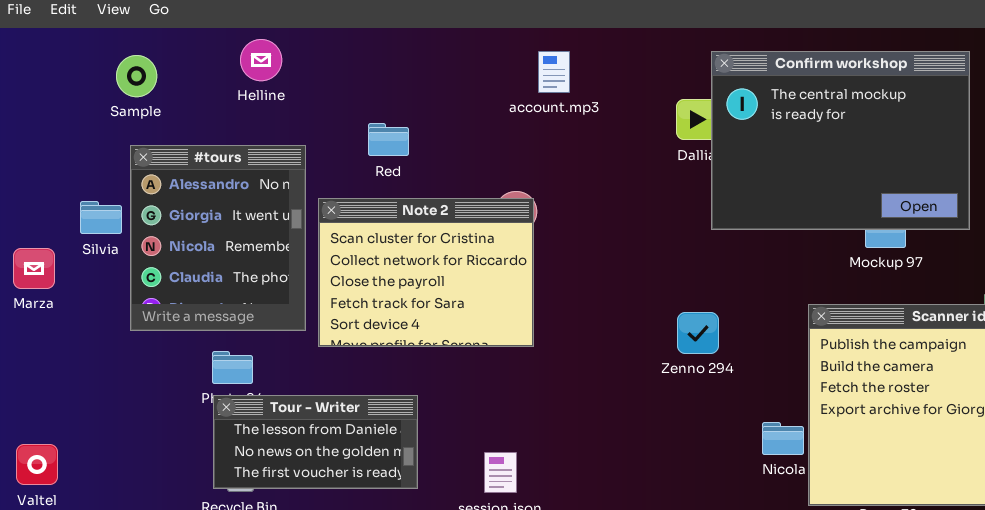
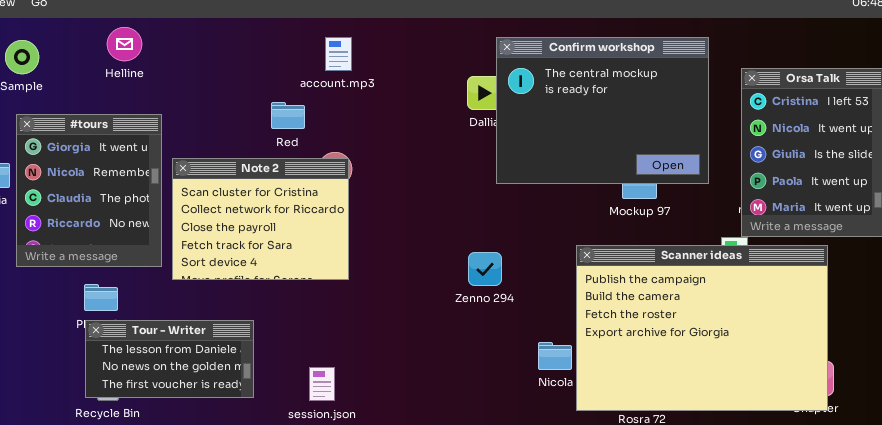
account.mp3: [538,51,570,93] -> [325,37,352,71], moved
Red: [368,123,409,156] -> [271,102,305,129], moved
#tours: [130,145,306,331] -> [16,114,162,267], scrolled down 1 row

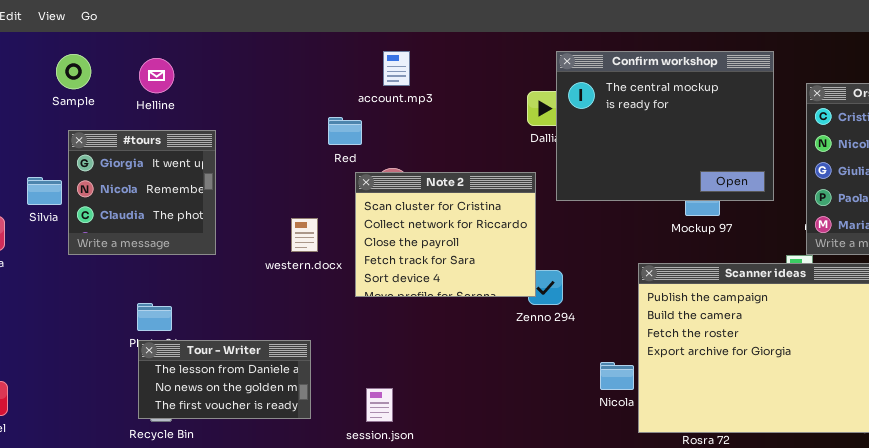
Helline: [107,27,142,61] -> [139,58,174,93], moved
#tours: [16,114,162,267] -> [68,130,216,255], resized
Note 2: [172,158,349,280] -> [355,172,536,297], moved

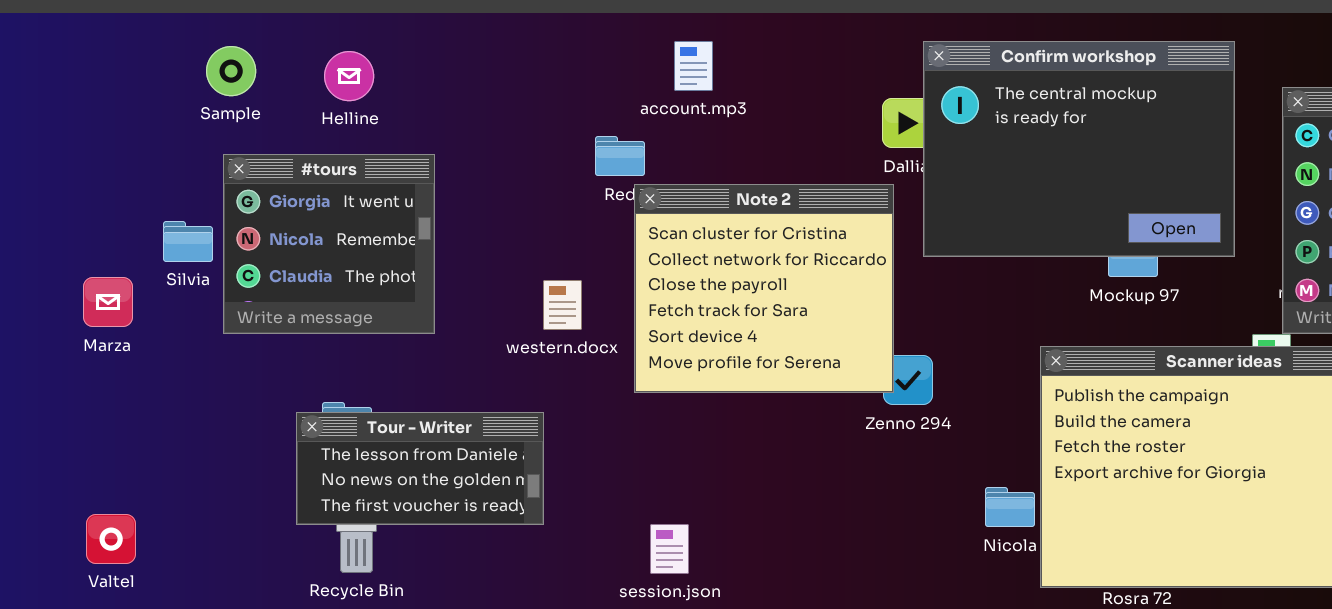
Note 2: [355,172,536,297] -> [634,184,894,393], resized
Tour - Writer: [138,340,311,419] -> [296,412,544,525], moved

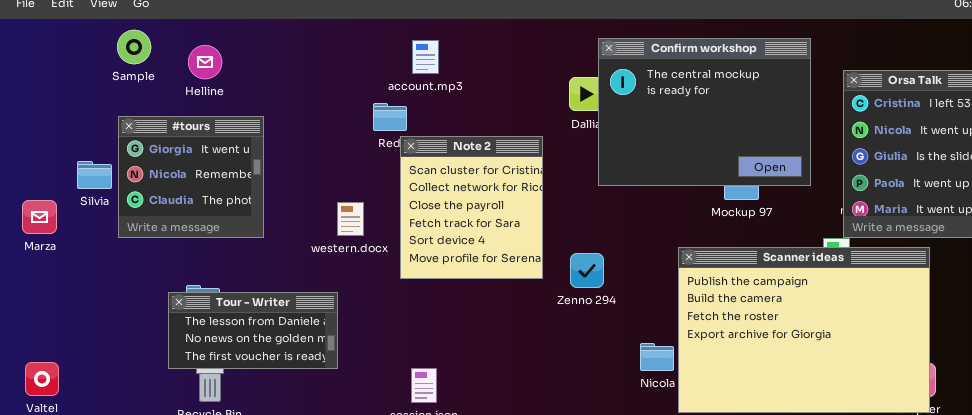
account.mp3: [674,41,713,91] -> [412,40,439,74], moved
Sample: [206,46,256,96] -> [117,30,151,64], moved
Note 2: [634,184,894,393] -> [400,136,543,279], resized

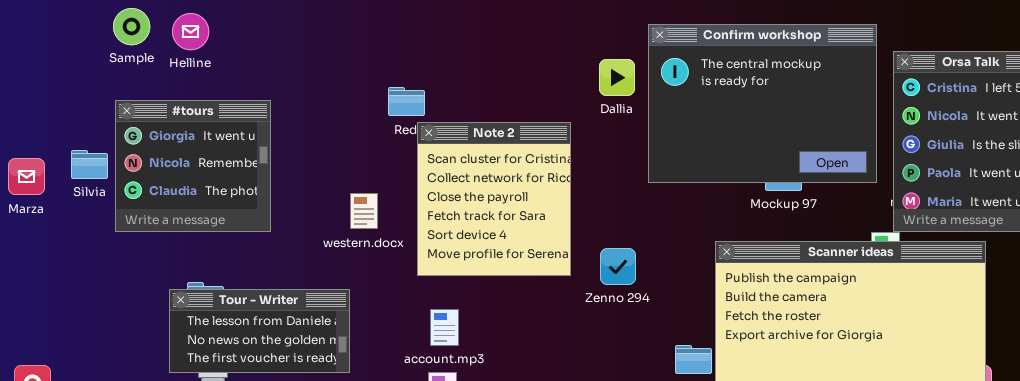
Confirm workshop: [598,38,811,186] -> [648,24,877,183], moved
account.mp3: [412,40,439,74] -> [430,309,459,346], moved
Helline: [188,45,222,79] -> [172,13,209,50], moved
Marza: [22,200,57,234] -> [8,158,45,195], moved

